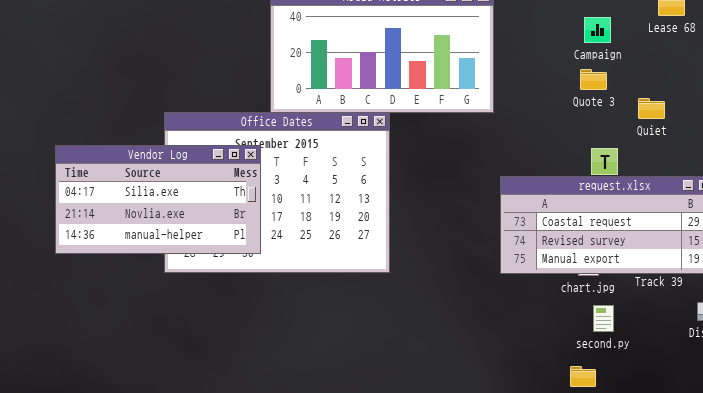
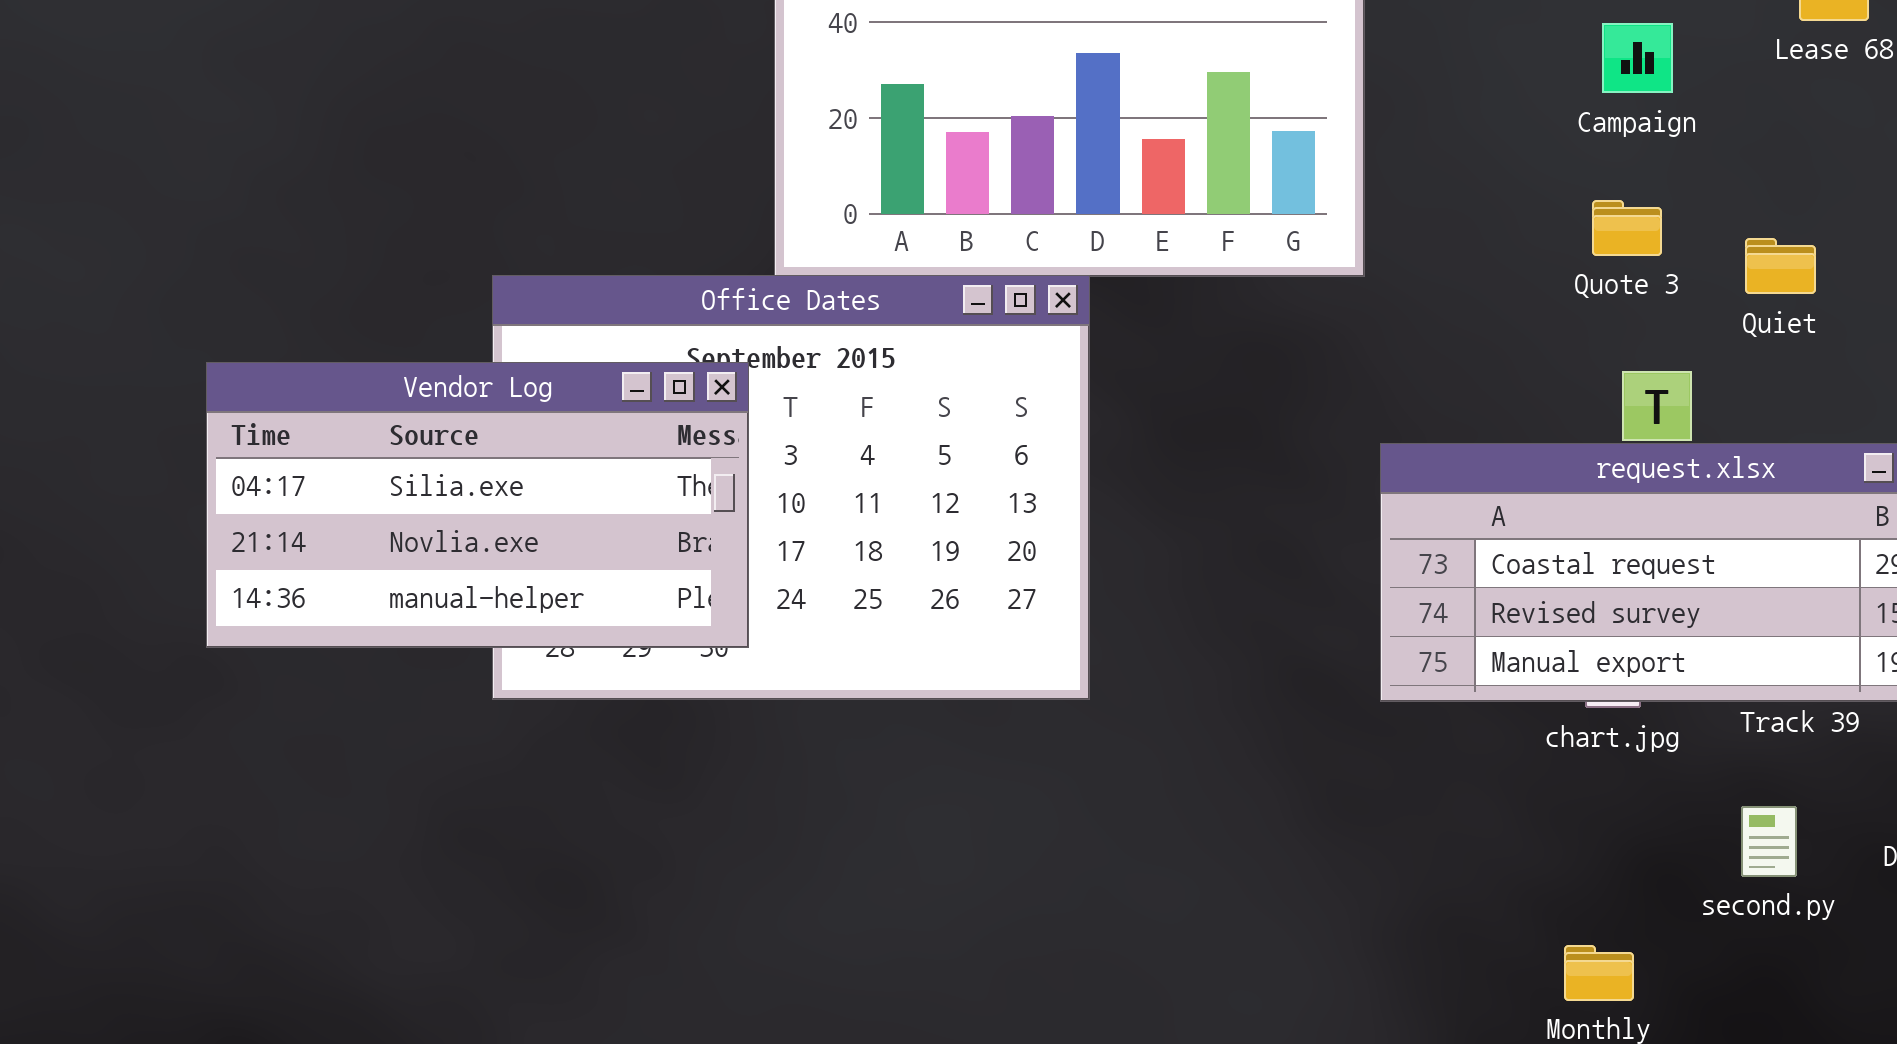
Quote 3: [580,69,607,90] -> [1592,200,1662,256], moved
second.py: [593,305,614,332] -> [1741,806,1797,877], moved

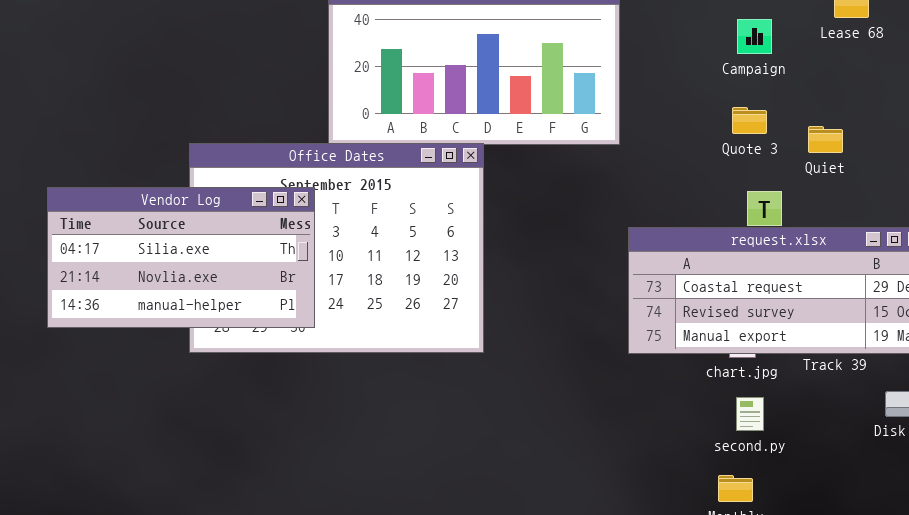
second.py: [1741,806,1797,877] -> [736,397,764,431], moved

